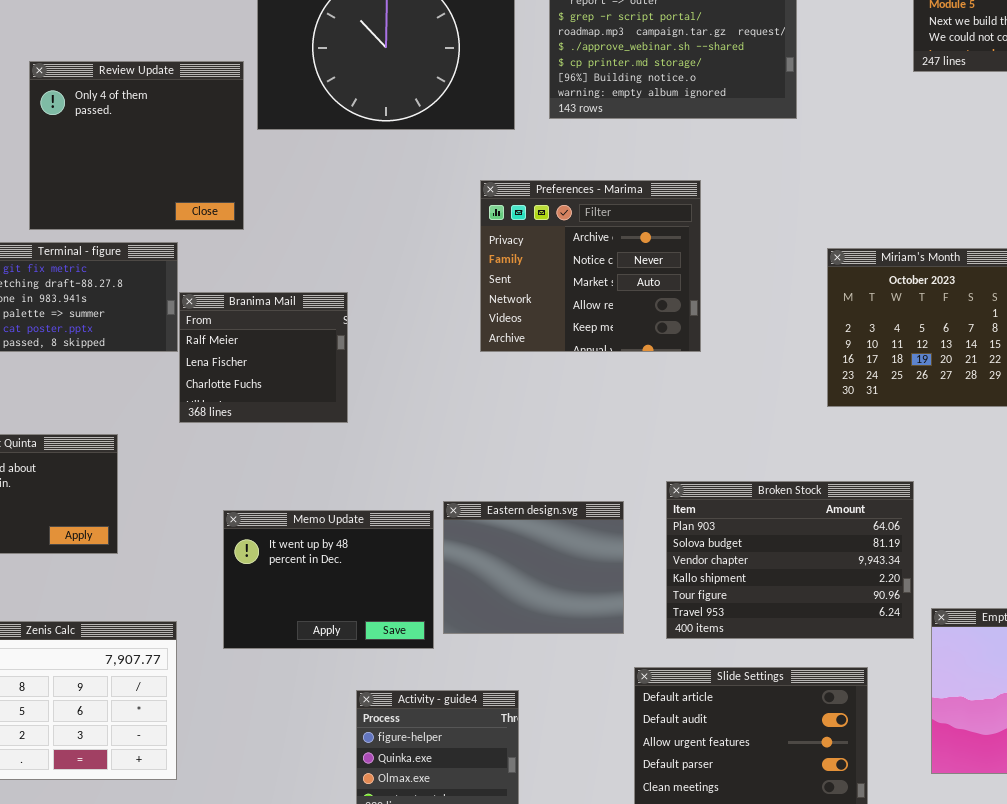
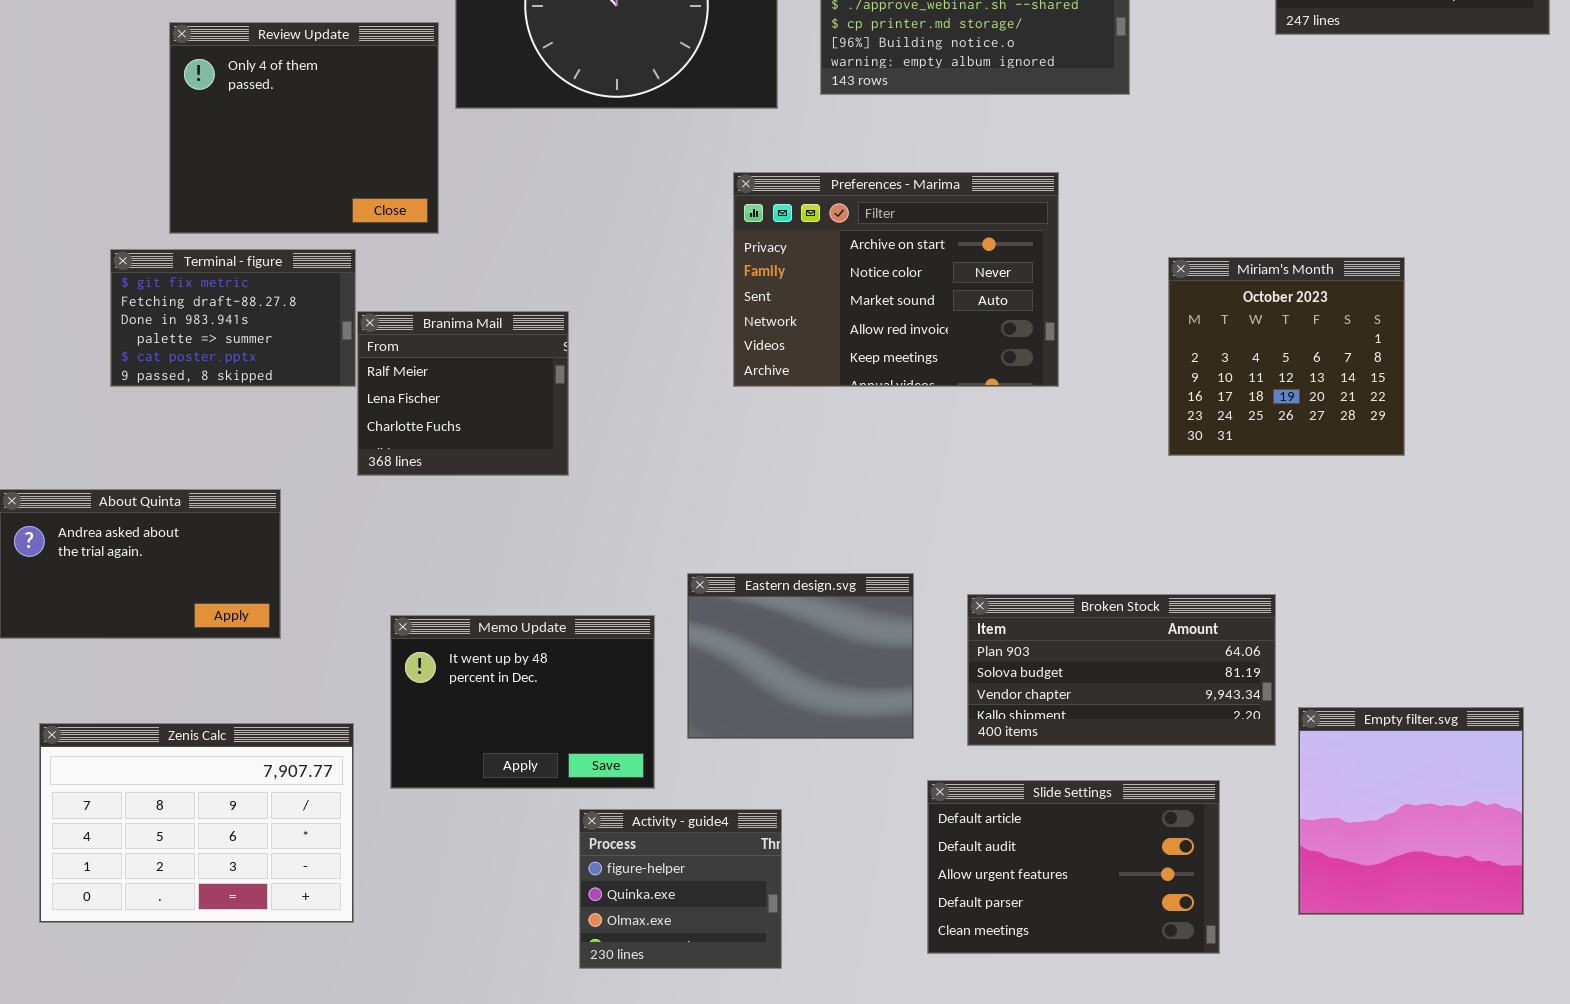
Preferences - Marima: [480,180,701,352] -> [733,172,1059,387], resized
Broken Stock: [666,481,914,639] -> [967,594,1276,746], resized
Memo Update: [223,510,434,649] -> [390,615,655,789], moved

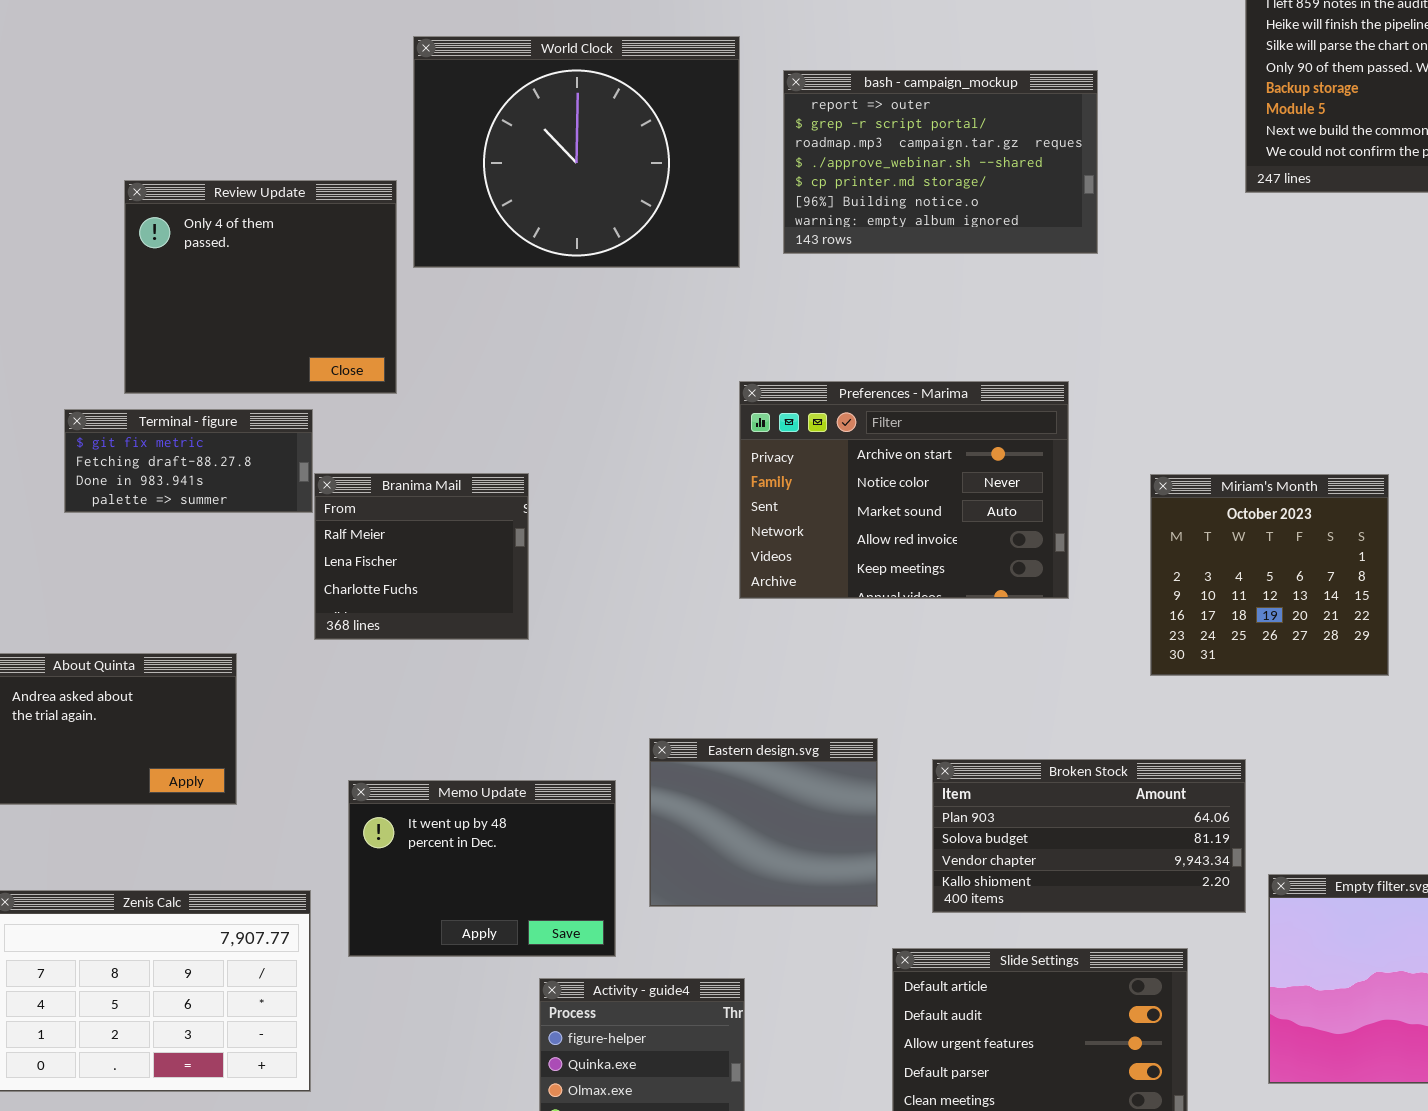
Preferences - Marima: [733,172,1059,387] -> [739,381,1069,599], moved
Terminal - figure: [110,249,356,387] -> [64,409,313,513], resized
Miriam's Month: [1168,257,1405,456] -> [1150,474,1389,676], moved

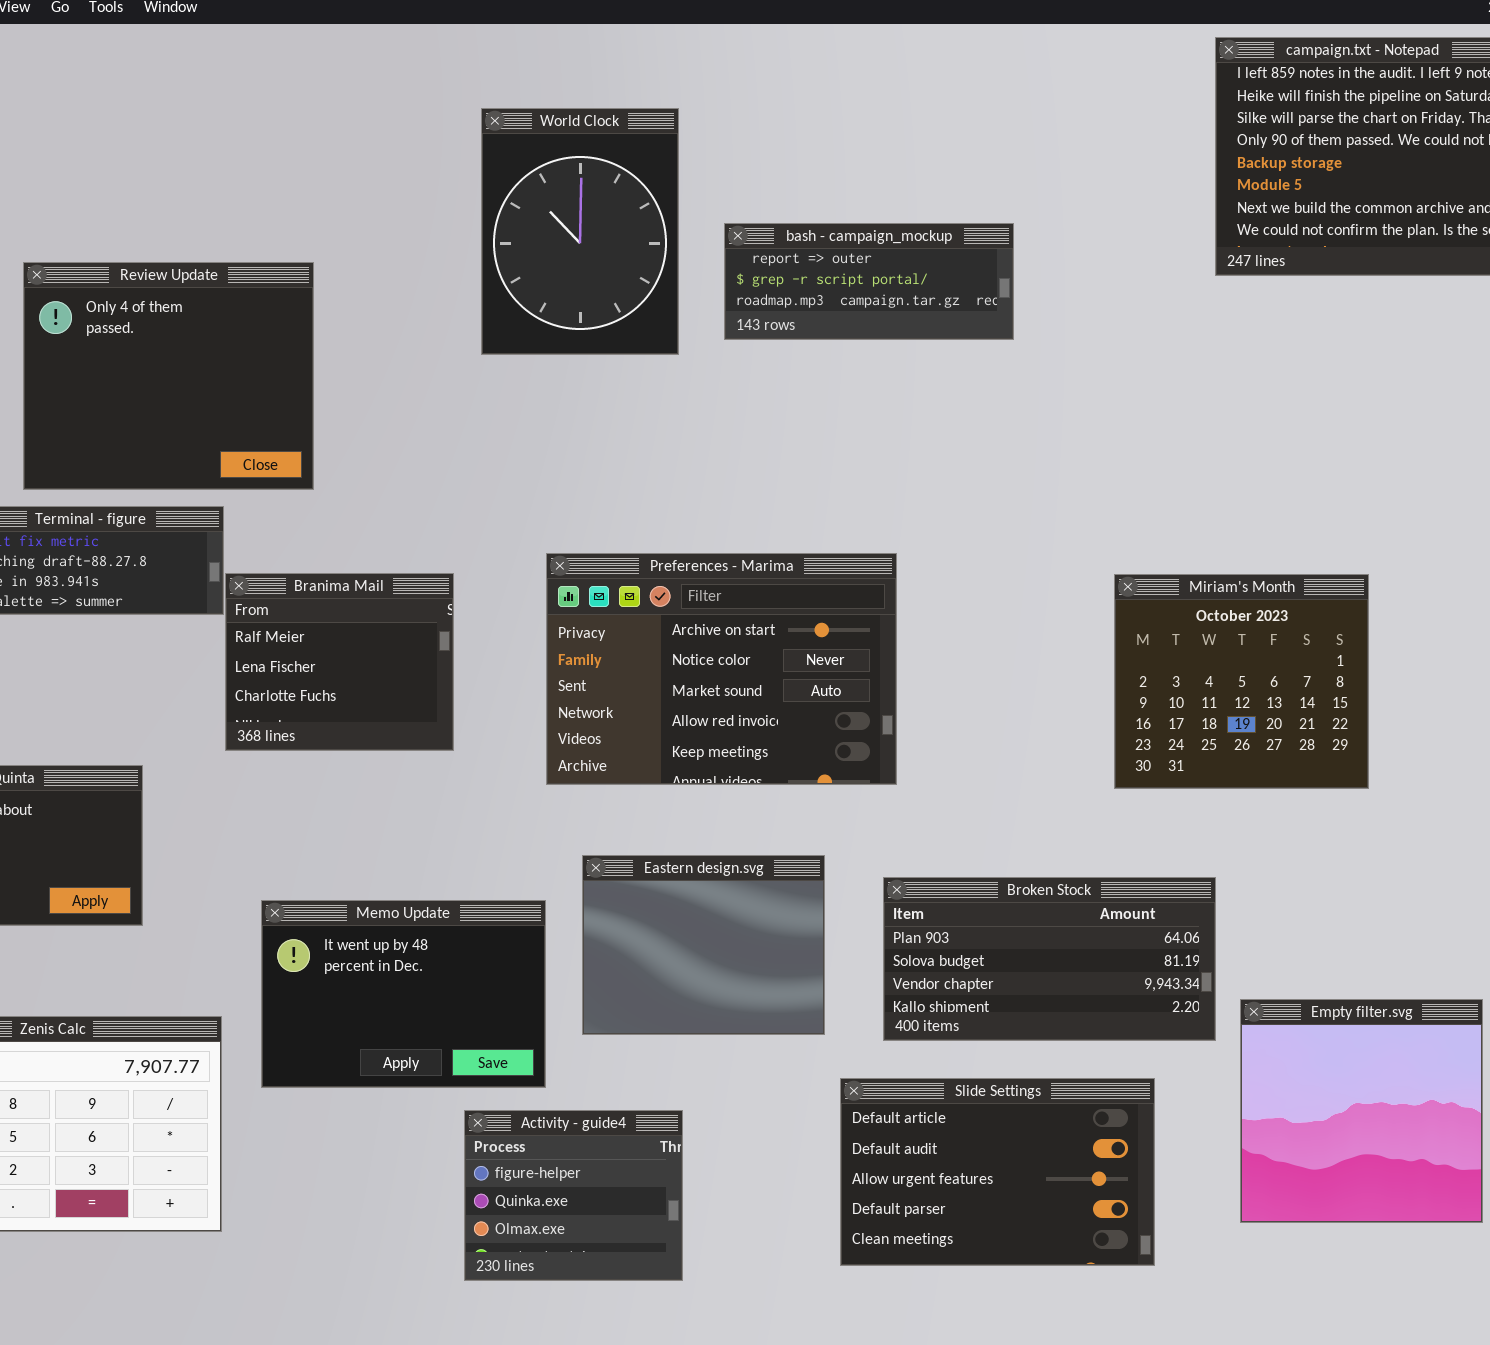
World Clock: [413,36,740,268] -> [481,108,679,355], resized
bash - campaign_mockup: [783,70,1098,254] -> [724,223,1014,340], resized
Preferences - Marima: [739,381,1069,599] -> [546,553,897,785], moved

